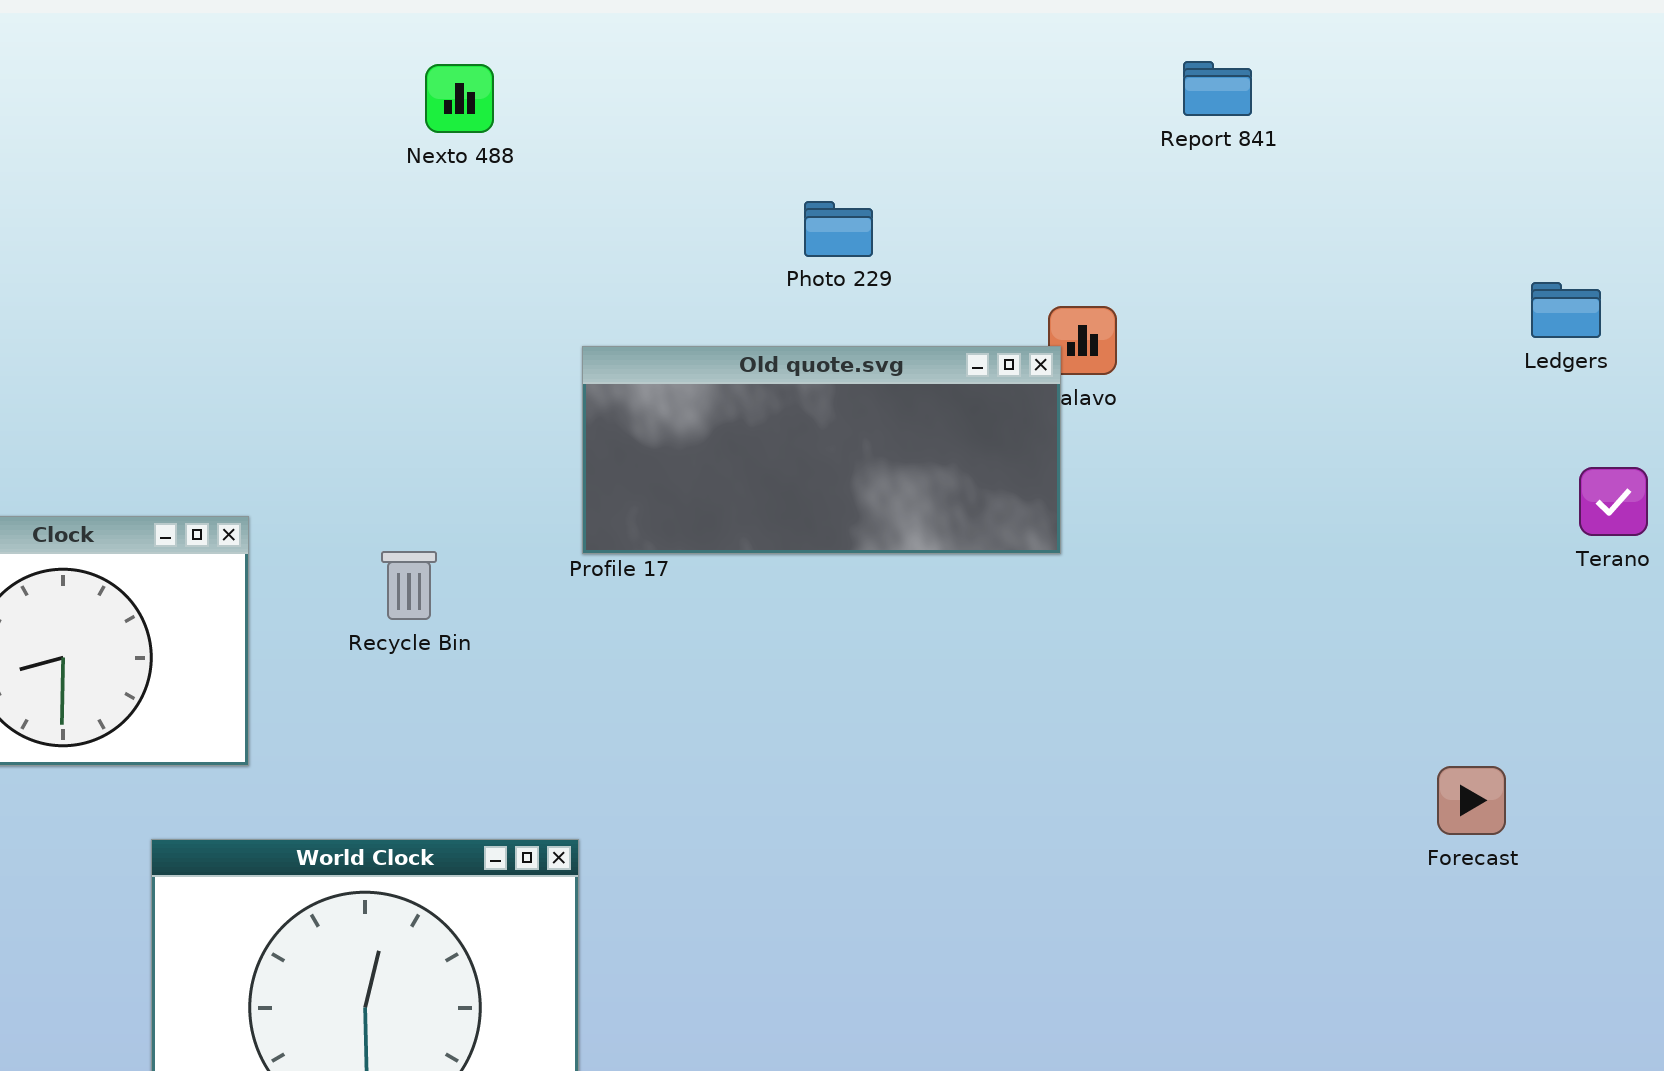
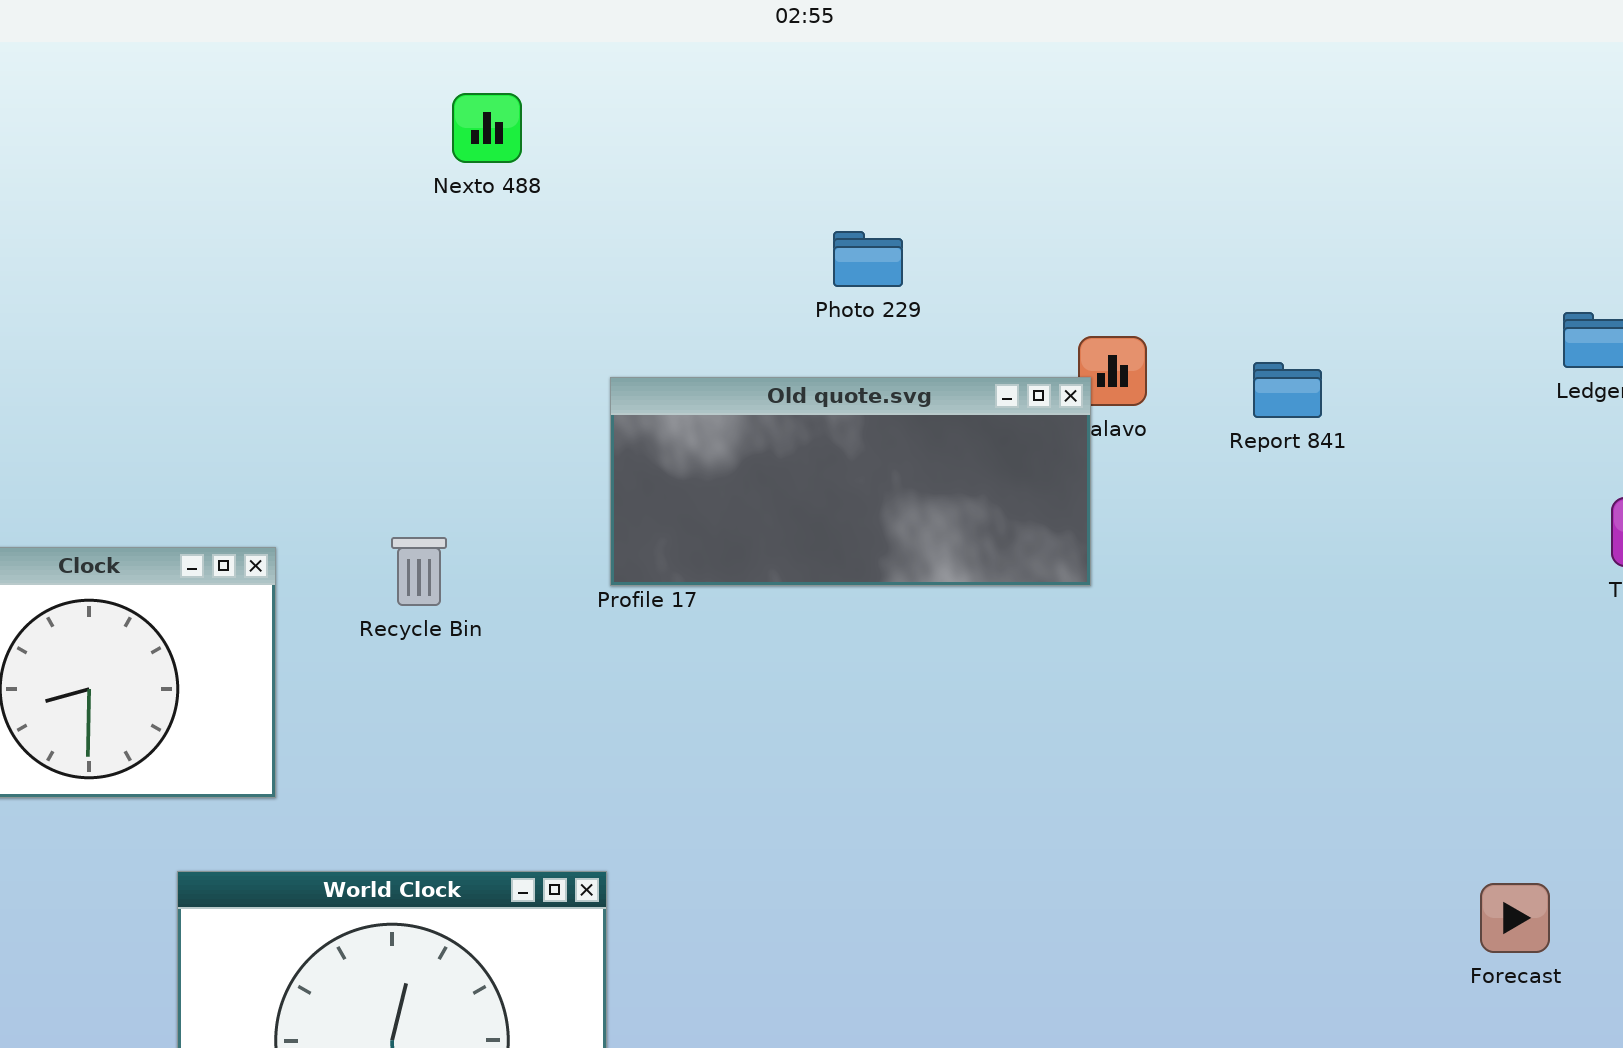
Report 841: [1183,61,1252,116] -> [1253,362,1322,418], moved
Recycle Bin: [381,551,437,620] -> [391,537,447,606], moved
Forecast: [1437,766,1506,835] -> [1480,883,1550,953], moved

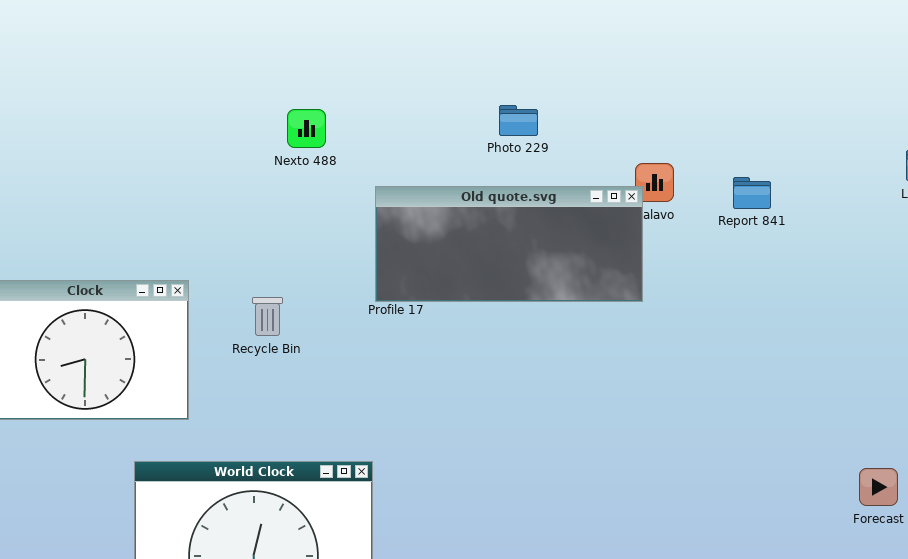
Nexto 488: [452,93,522,163] -> [287,109,326,148], moved
Recycle Bin: [391,537,447,606] -> [252,297,283,336], moved

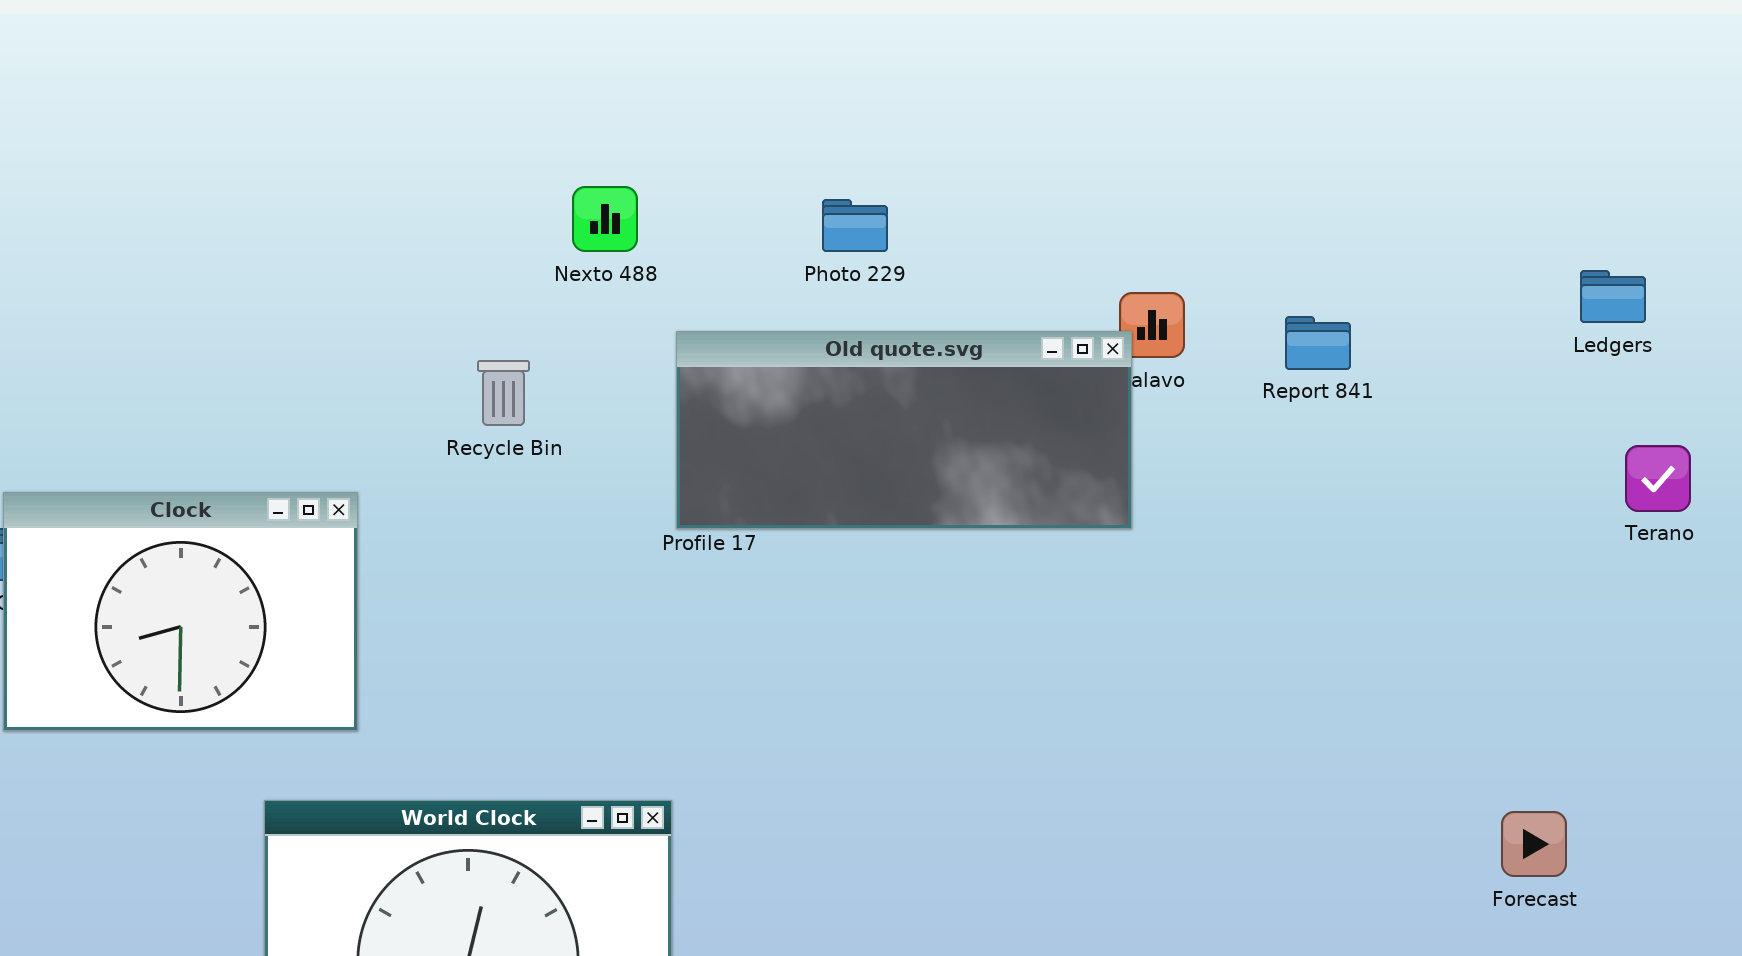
Photo 229: [499,105,538,136] -> [822,199,888,252], moved
Nexto 488: [287,109,326,148] -> [572,186,638,252], moved
Recycle Bin: [252,297,283,336] -> [477,360,530,426], moved

